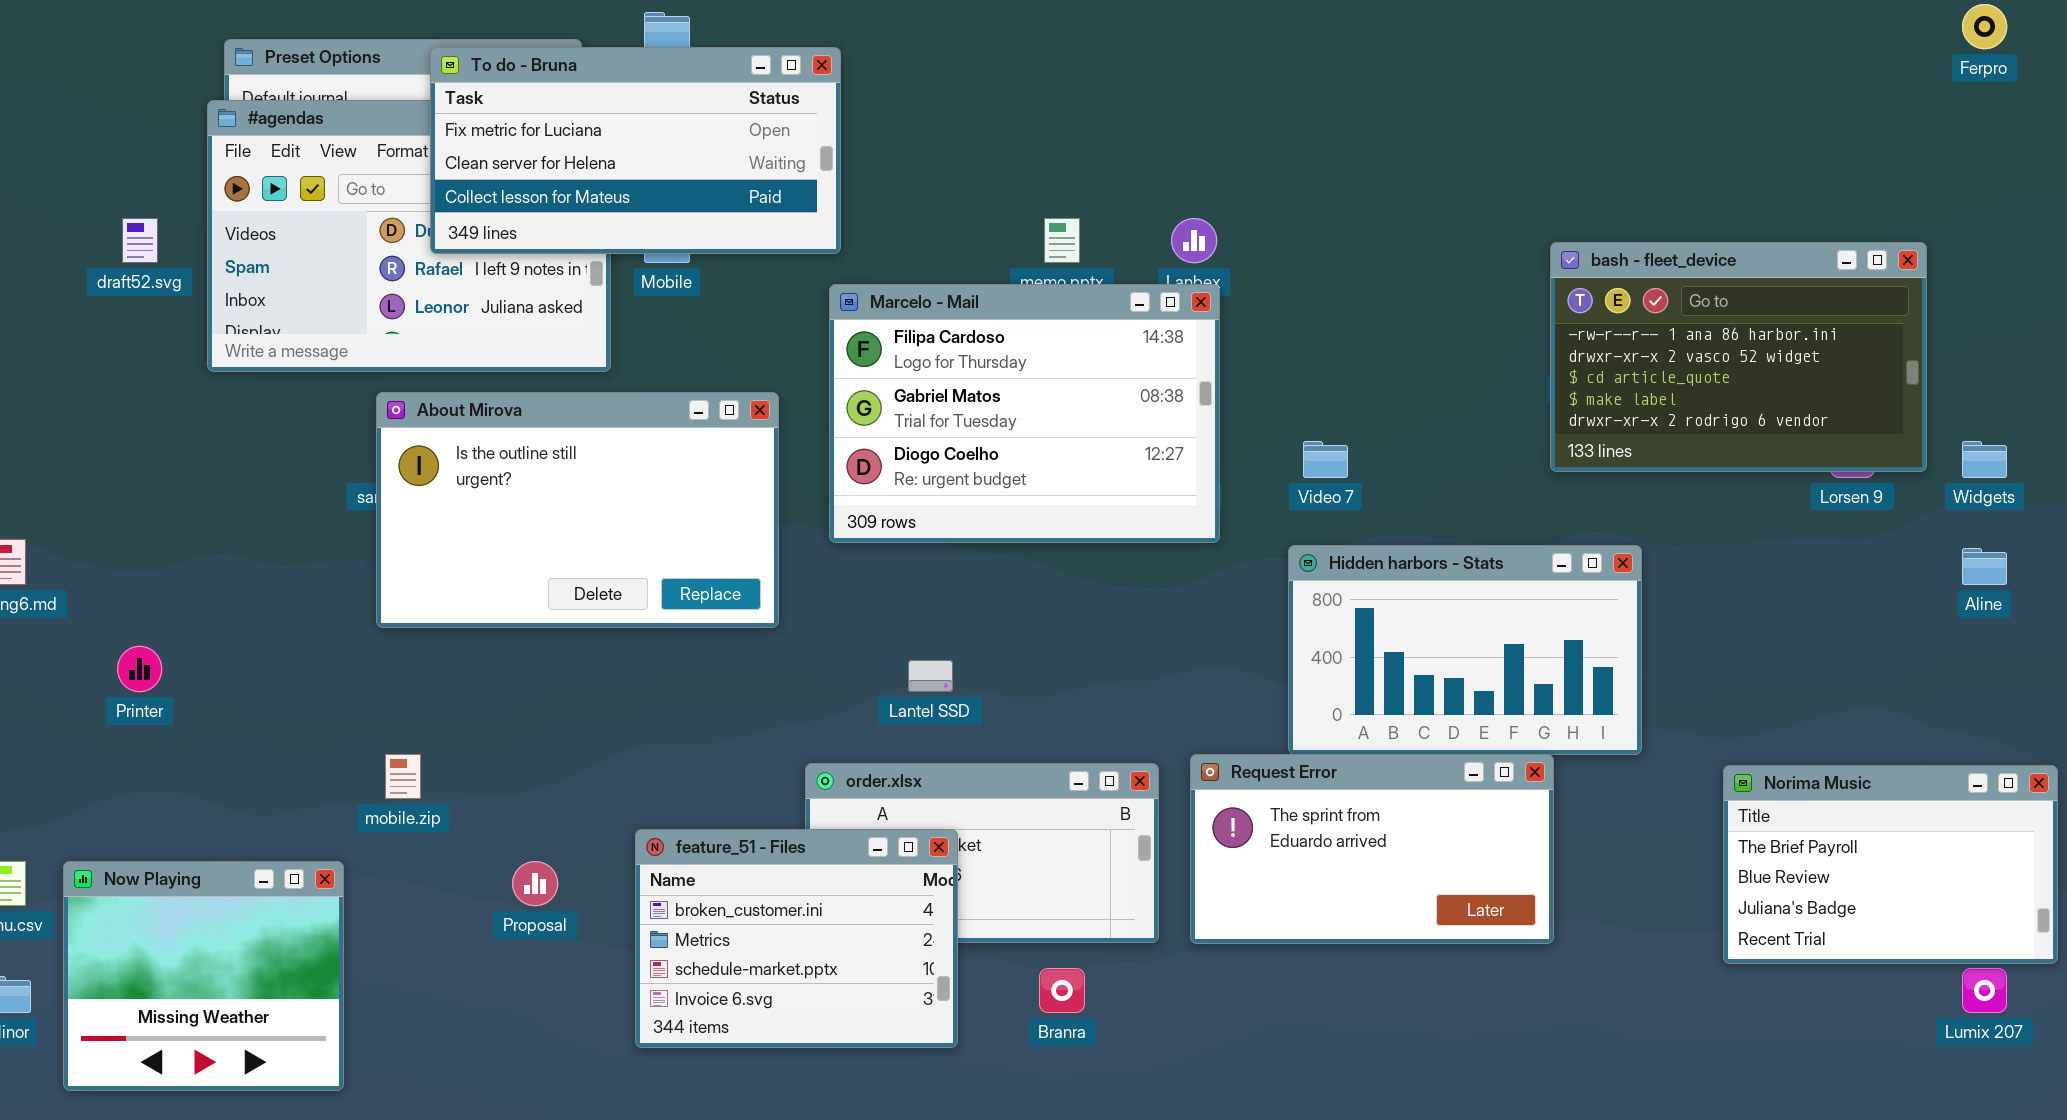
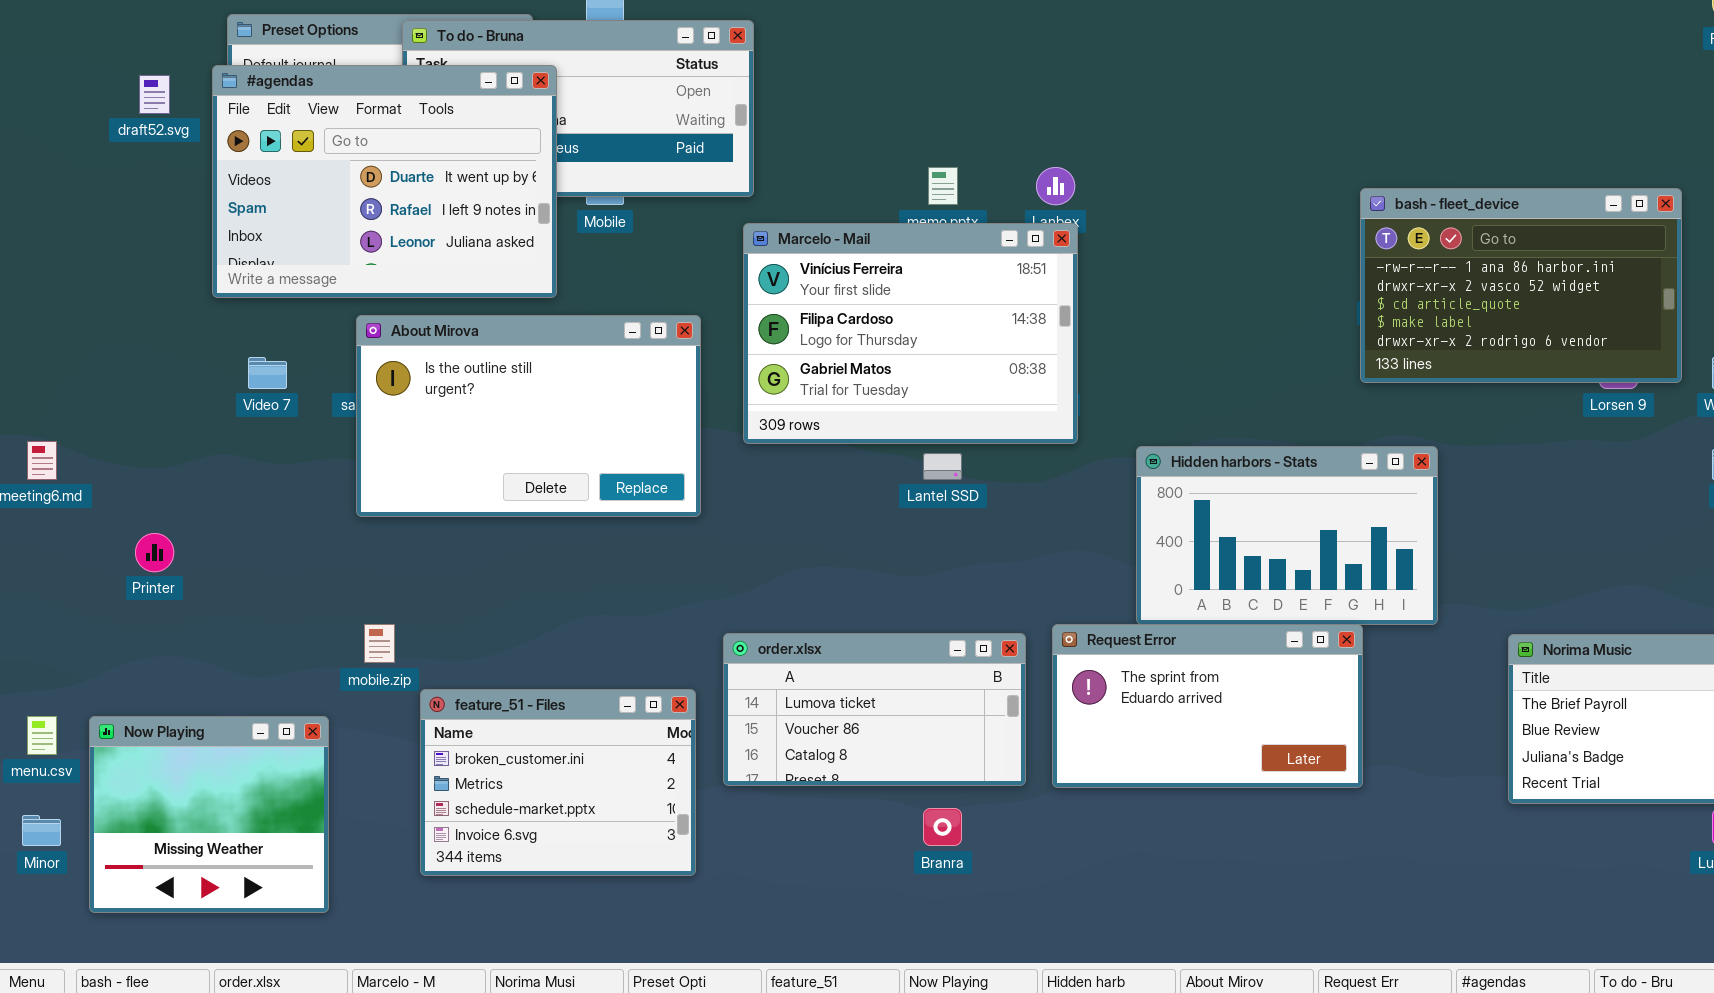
#agendas: [207,100,611,372] -> [212,65,557,298], raised
draft52.svg: [122,218,158,263] -> [139,75,170,114], moved
Marcelo - Mail: [829,284,1220,543] -> [743,223,1078,444], scrolled up 1 row
Video 7: [1303,441,1348,478] -> [248,357,287,389], moved
Lantel SSD: [908,660,953,692] -> [923,453,962,480], moved
feature_51 - Files: [635,829,958,1048] -> [420,689,696,876], moved

